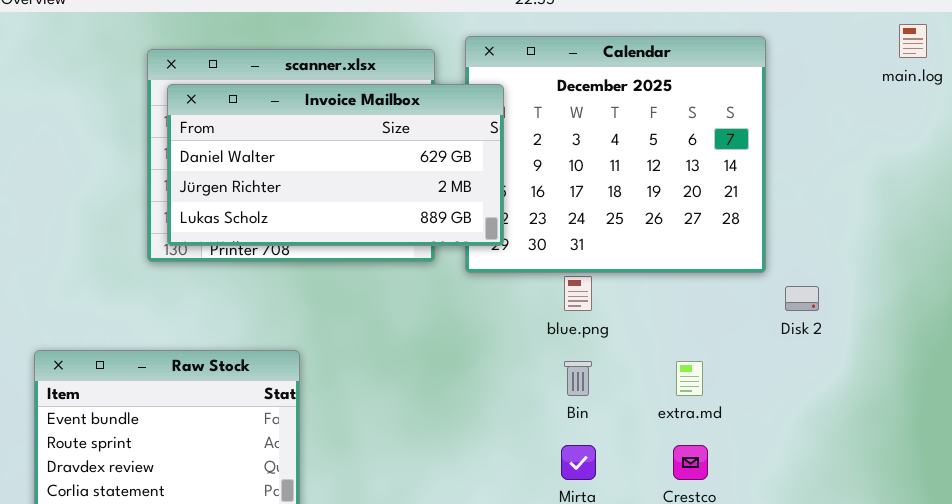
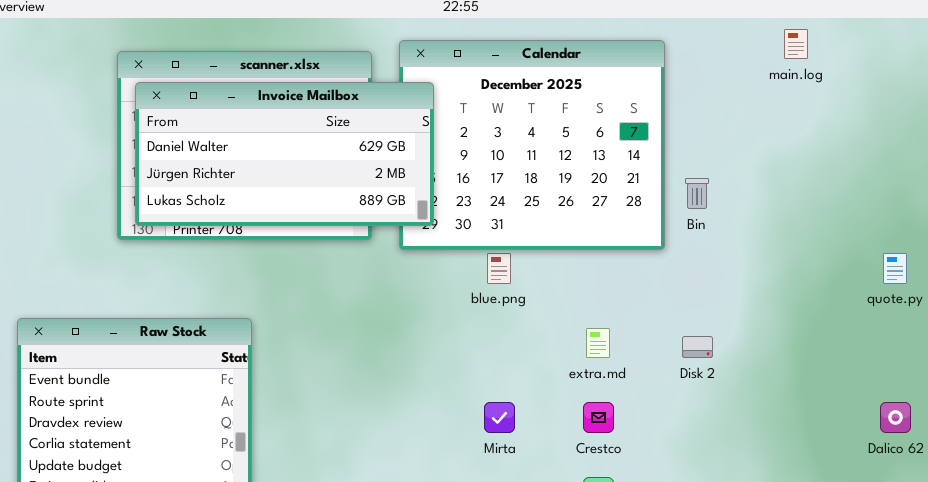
Disk 2: [785,286,819,311] -> [682,336,713,358], moved
Bin: [564,361,592,396] -> [685,178,709,209], moved

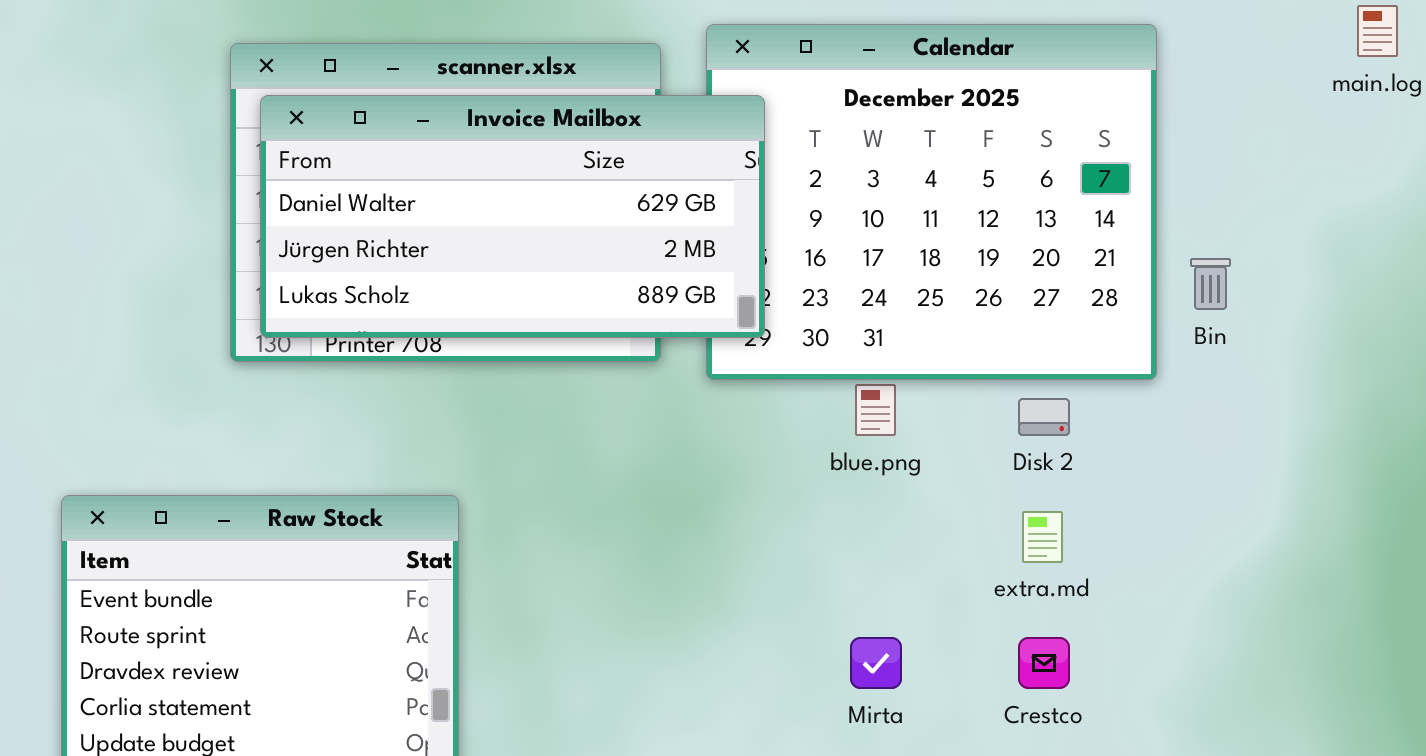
Disk 2: [682,336,713,358] -> [1018,398,1070,436], moved

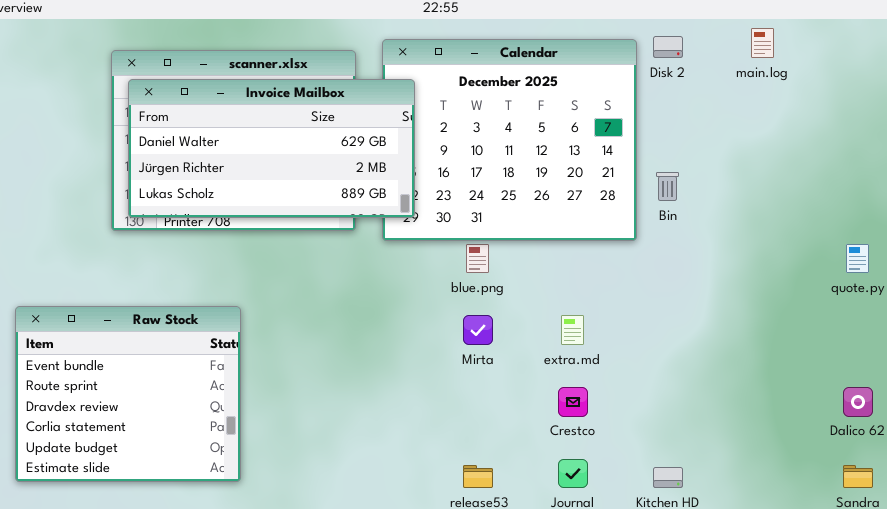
Disk 2: [1018,398,1070,436] -> [653,36,683,58], moved
Mirta: [850,637,902,689] -> [463,315,493,345], moved

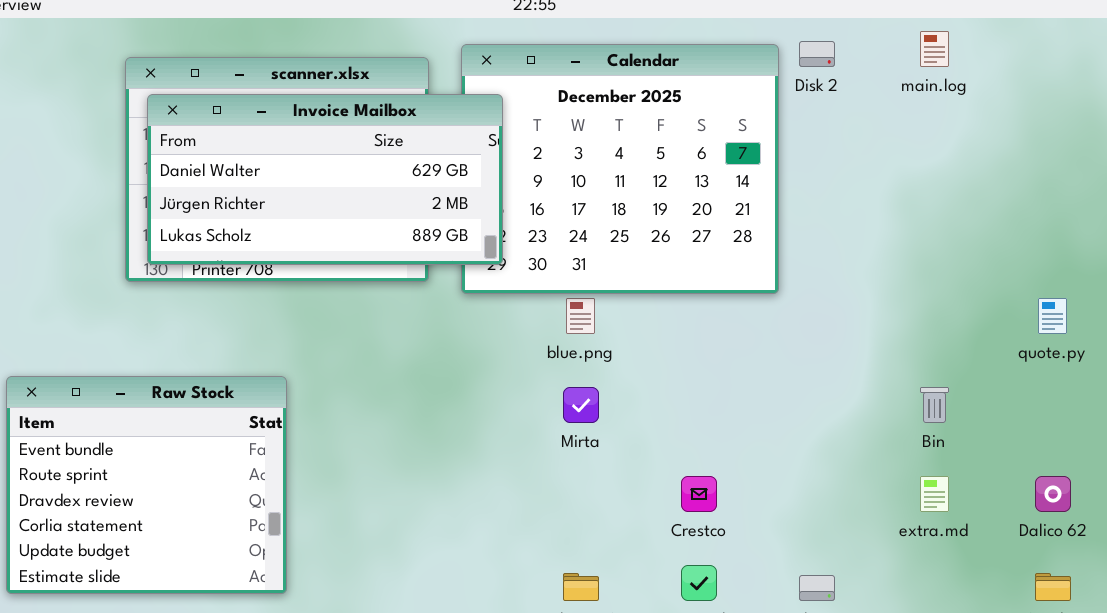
Bin: [656,172,679,201] -> [920,387,949,423], moved
extra.md: [561,315,584,345] -> [920,476,949,512], moved

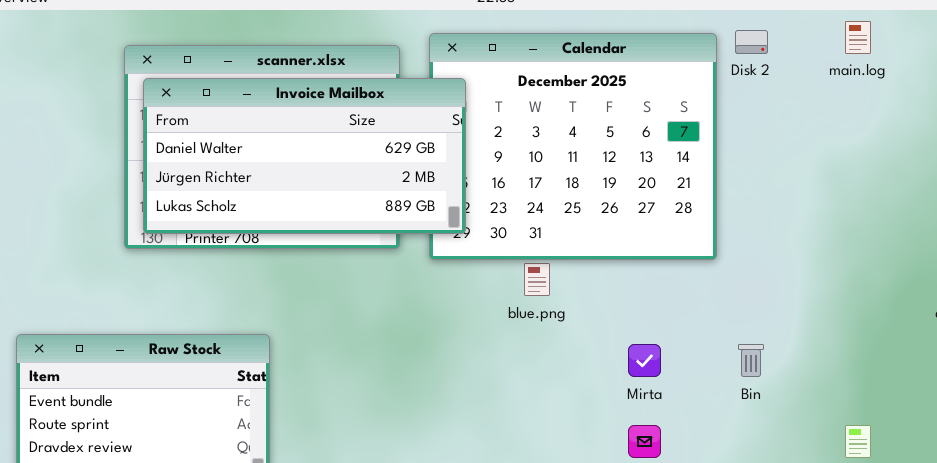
Mirta: [563,387,599,423] -> [628,344,661,377], moved
Bin: [920,387,949,423] -> [738,344,764,377], moved

